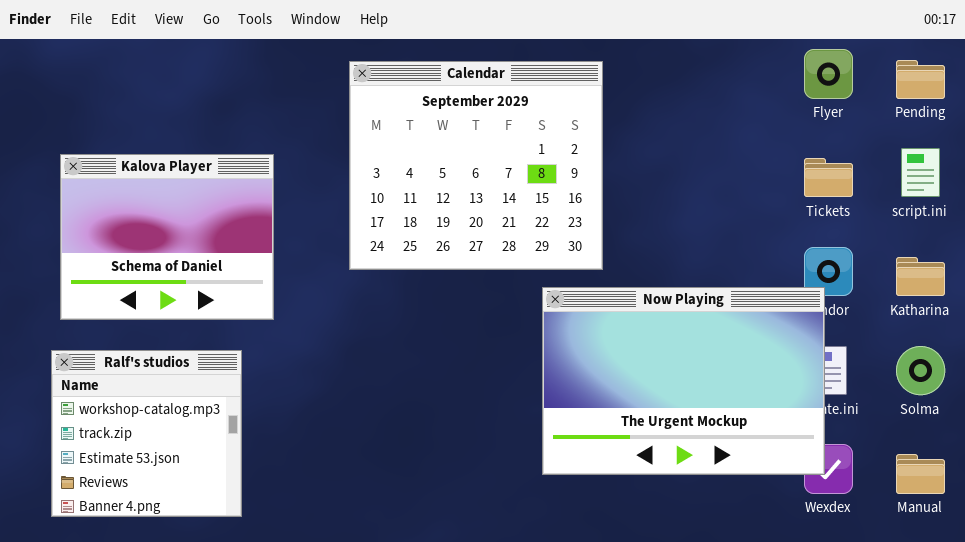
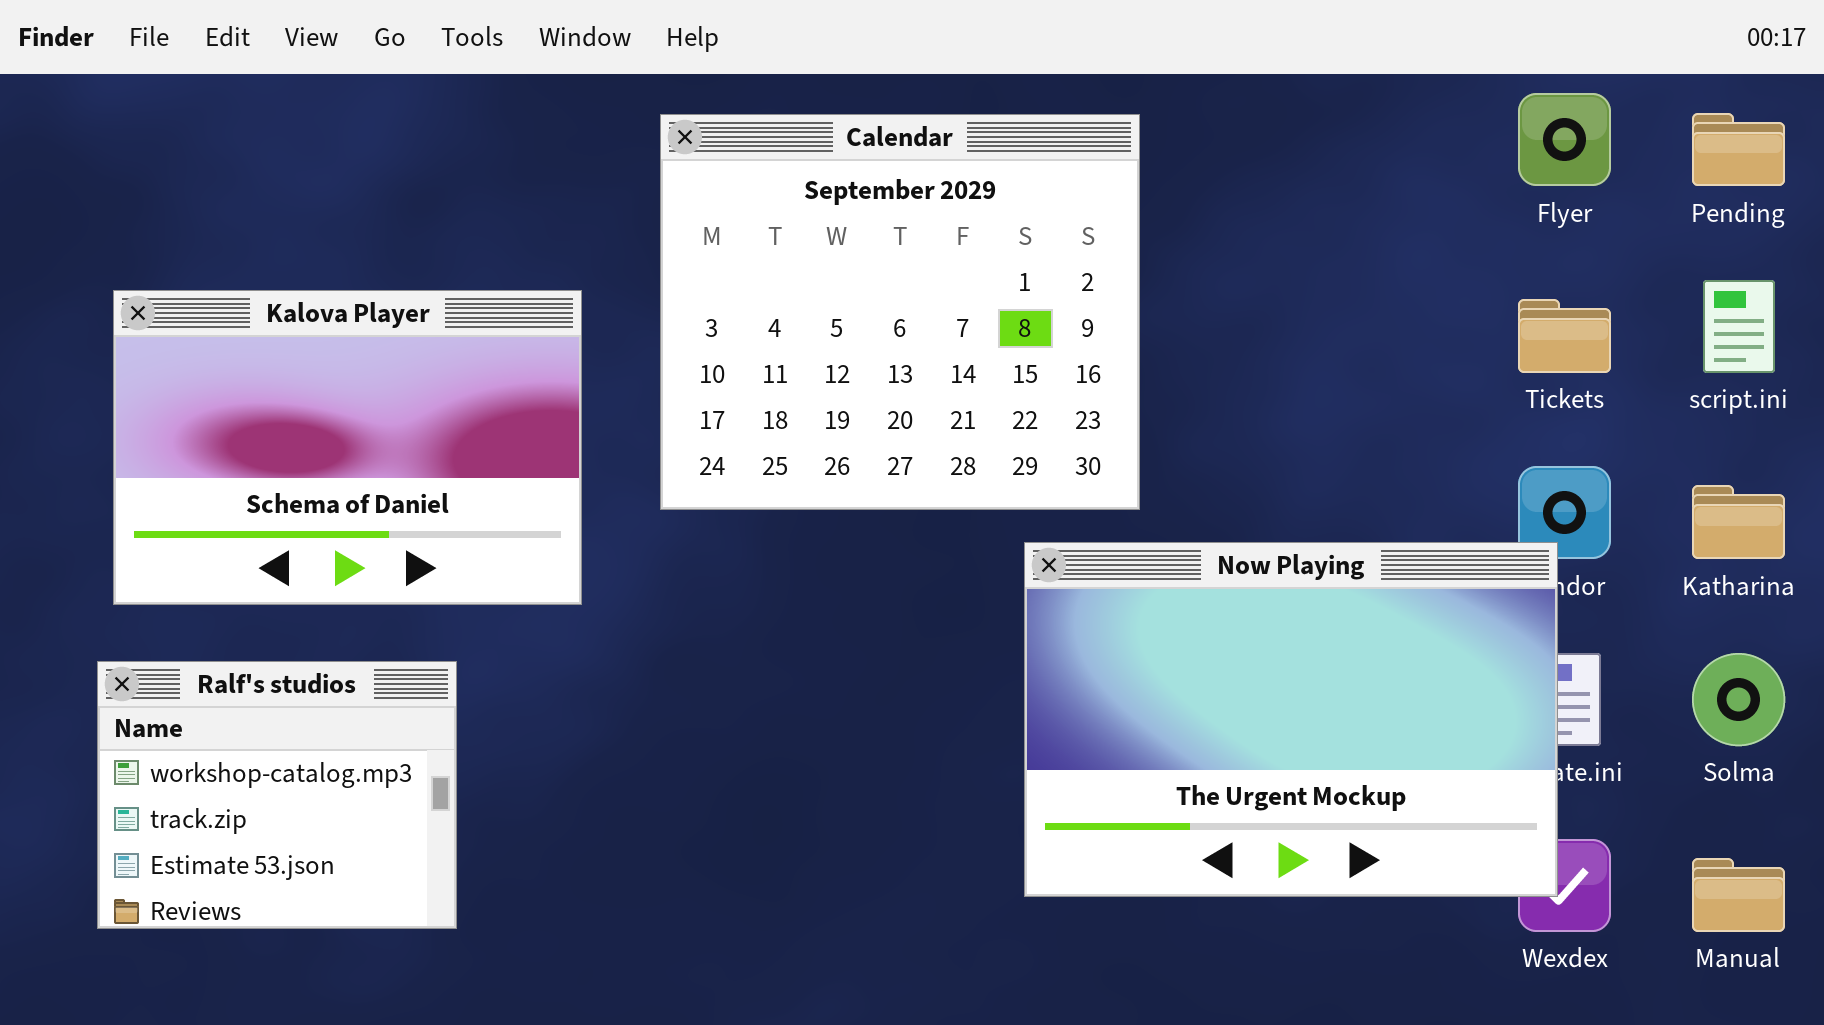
Kalova Player: [60,154,274,320] -> [113,290,582,605], resized
Ralf's studios: [51,350,242,517] -> [97,661,457,929], resized

